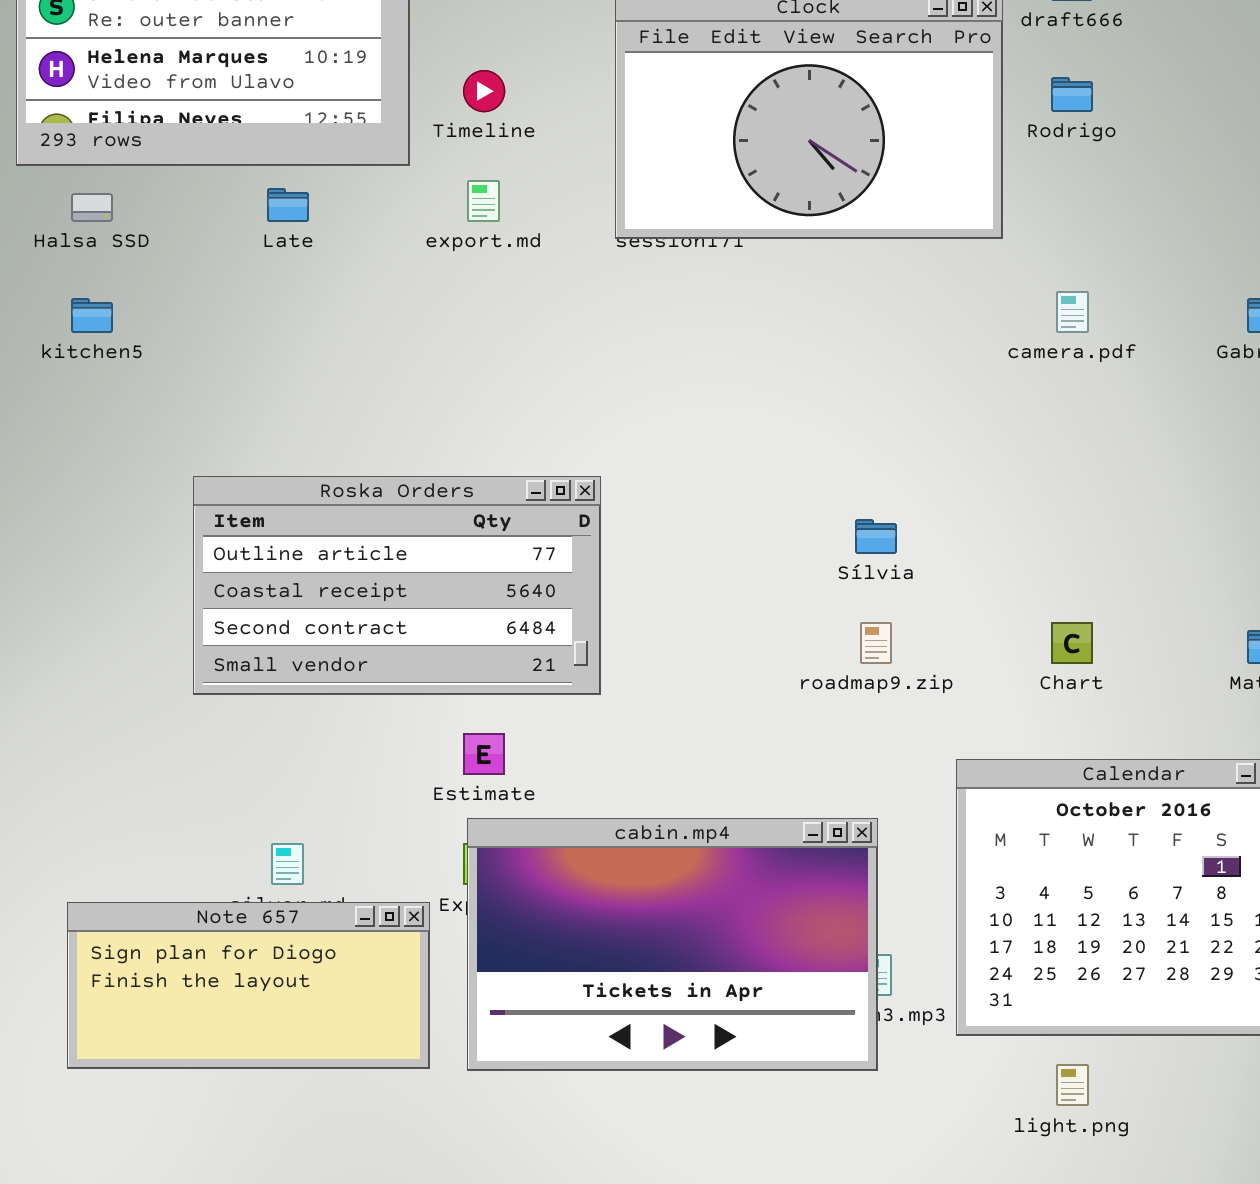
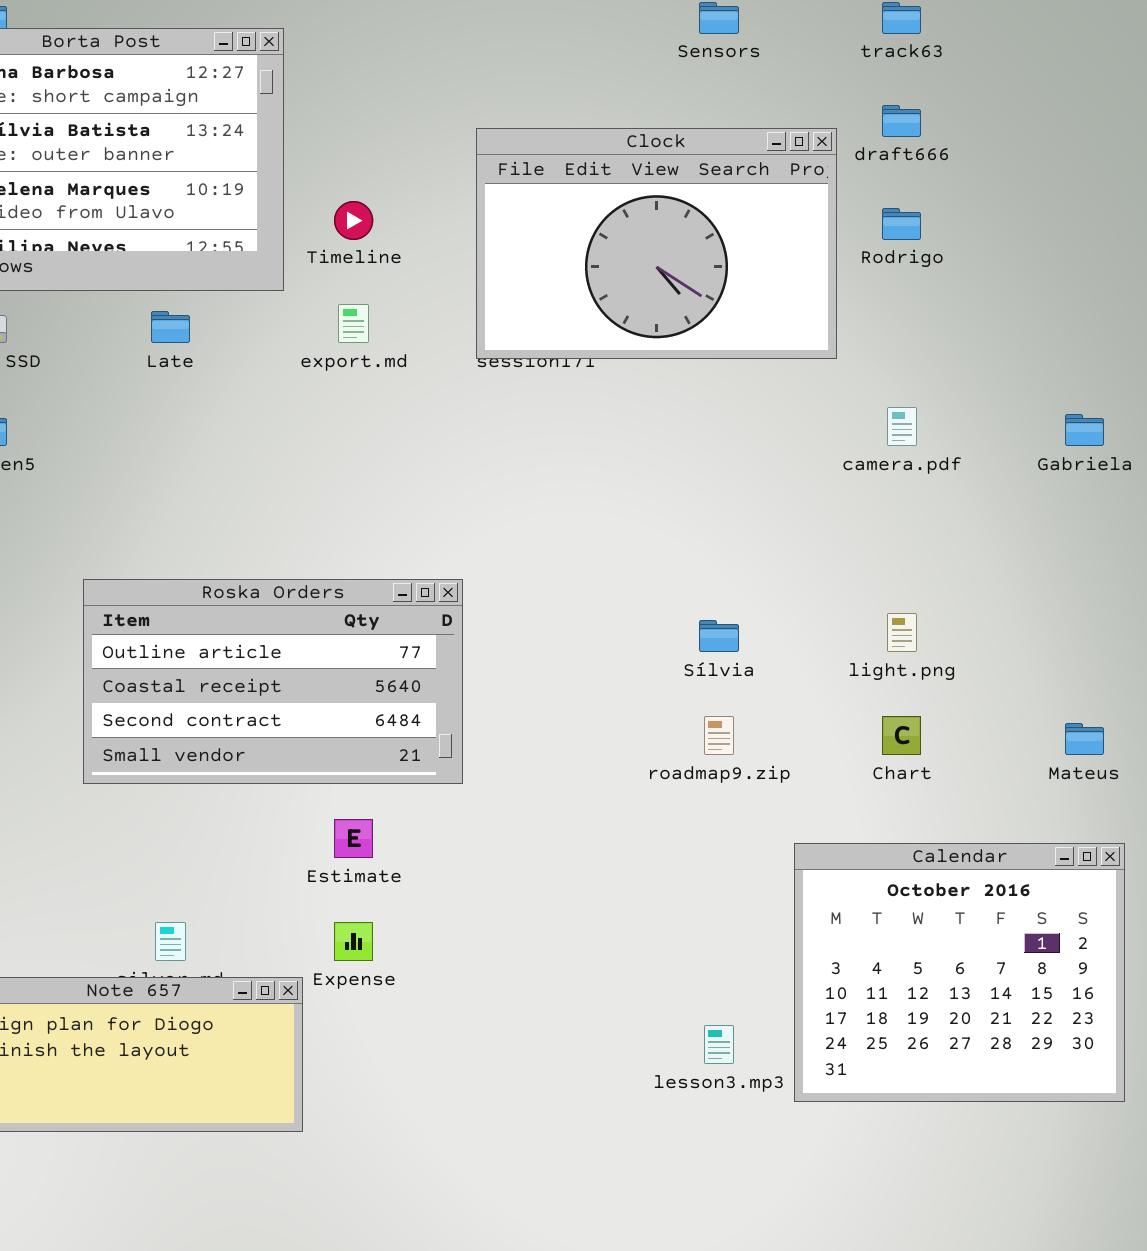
cabin.mp4: [467,818,878,1071] -> none, closed
light.png: [1056,1064,1089,1106] -> [887,613,917,652], moved

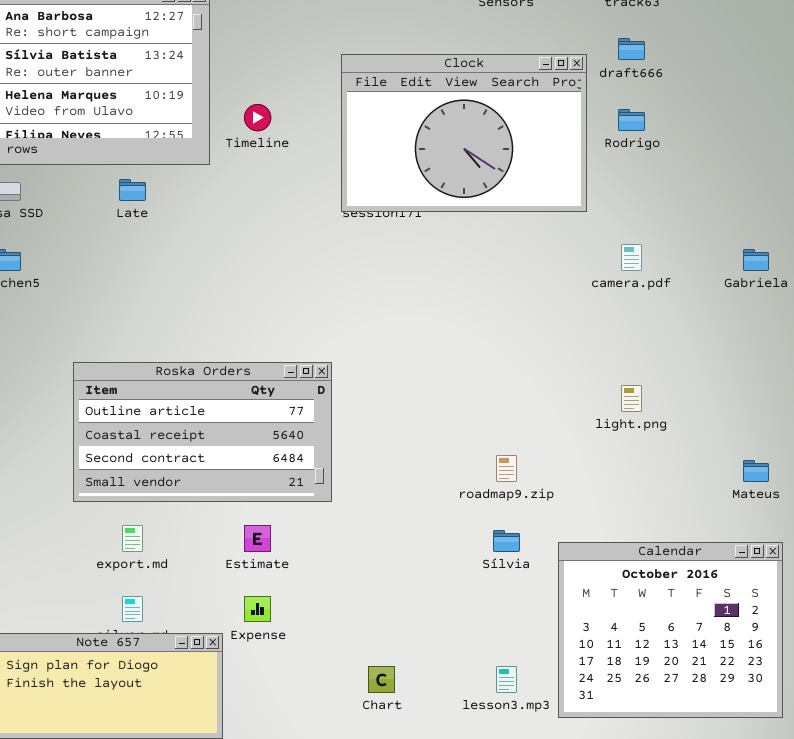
export.md: [338,304,369,343] -> [122,525,143,552], moved
Sílvia: [699,620,739,652] -> [493,530,520,552], moved
Chart: [882,716,921,755] -> [368,666,395,693], moved

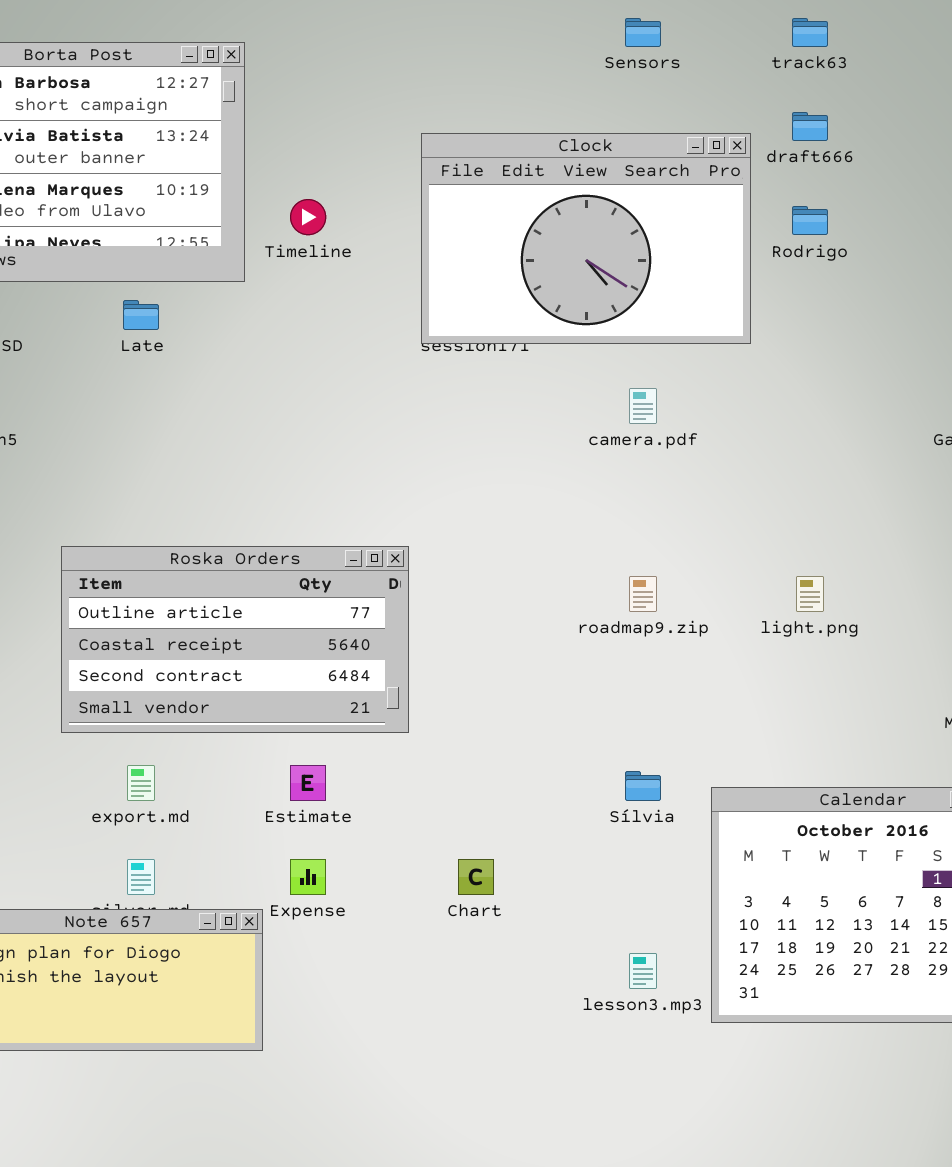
camera.pdf: [621,244,642,271] -> [629,388,657,424], moved
roadmap9.zip: [496,455,517,482] -> [629,576,657,612], moved
Chart: [368,666,395,693] -> [458,859,494,895], moved

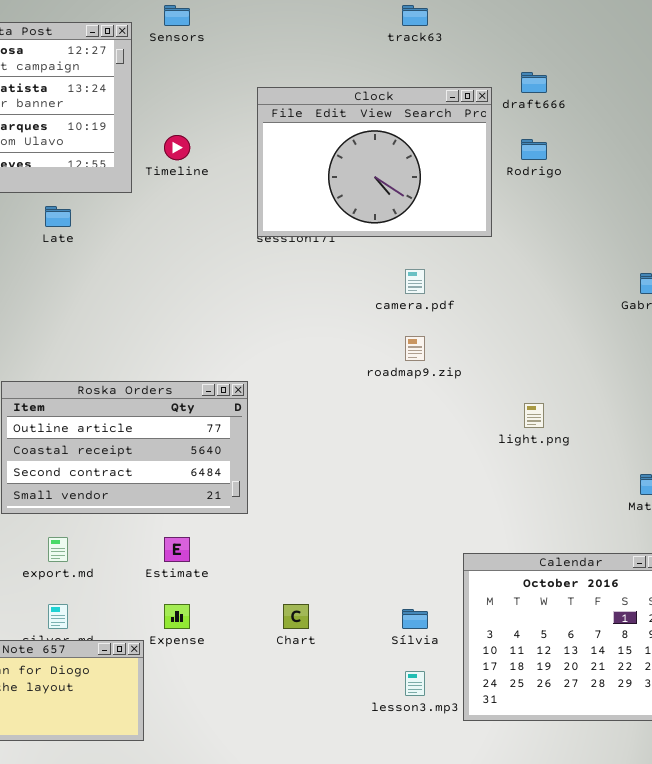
Sensors: [625,18,661,47] -> [164,5,190,26], moved
track63: [792,18,828,47] -> [402,5,428,26], moved
roadmap9.zip: [629,576,657,612] -> [405,336,425,361], moved
Sílvia: [625,771,661,801] -> [402,609,428,629], moved

